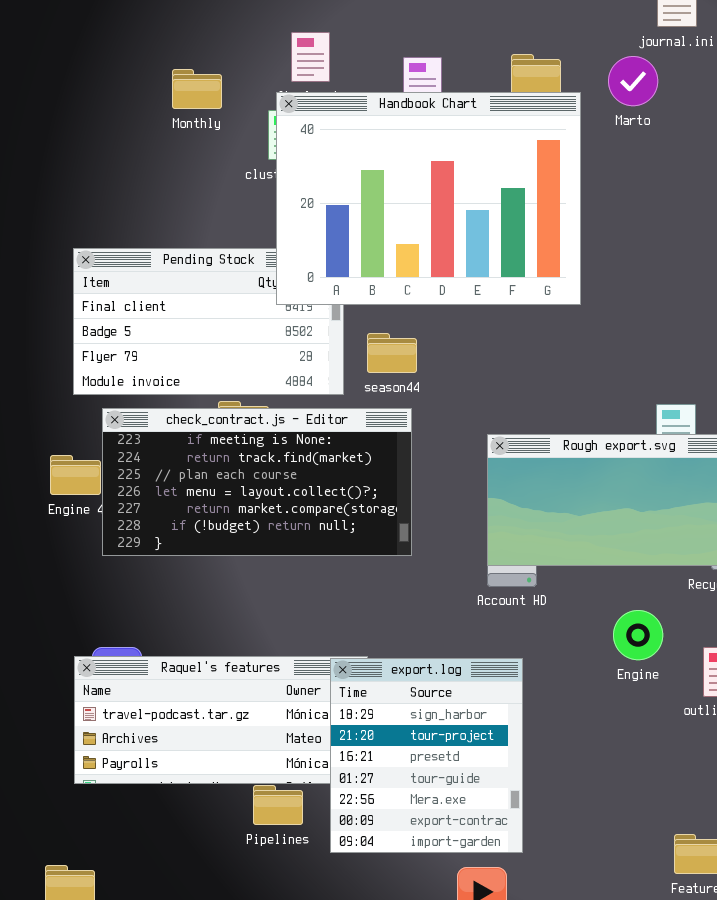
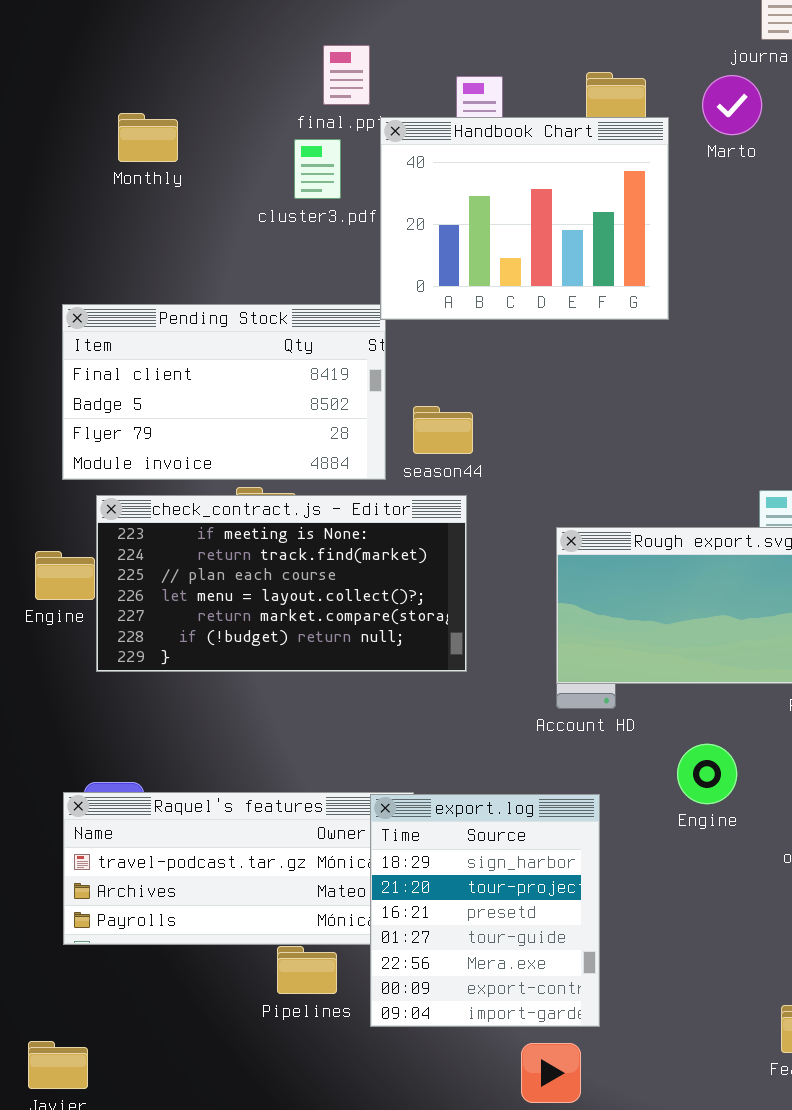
Monthly: [172,69,222,109] -> [118,113,178,162], moved
Handbook Chart: [276,92,581,305] -> [380,117,669,320], resized
Engine: [613,610,663,660] -> [677,744,737,804], moved

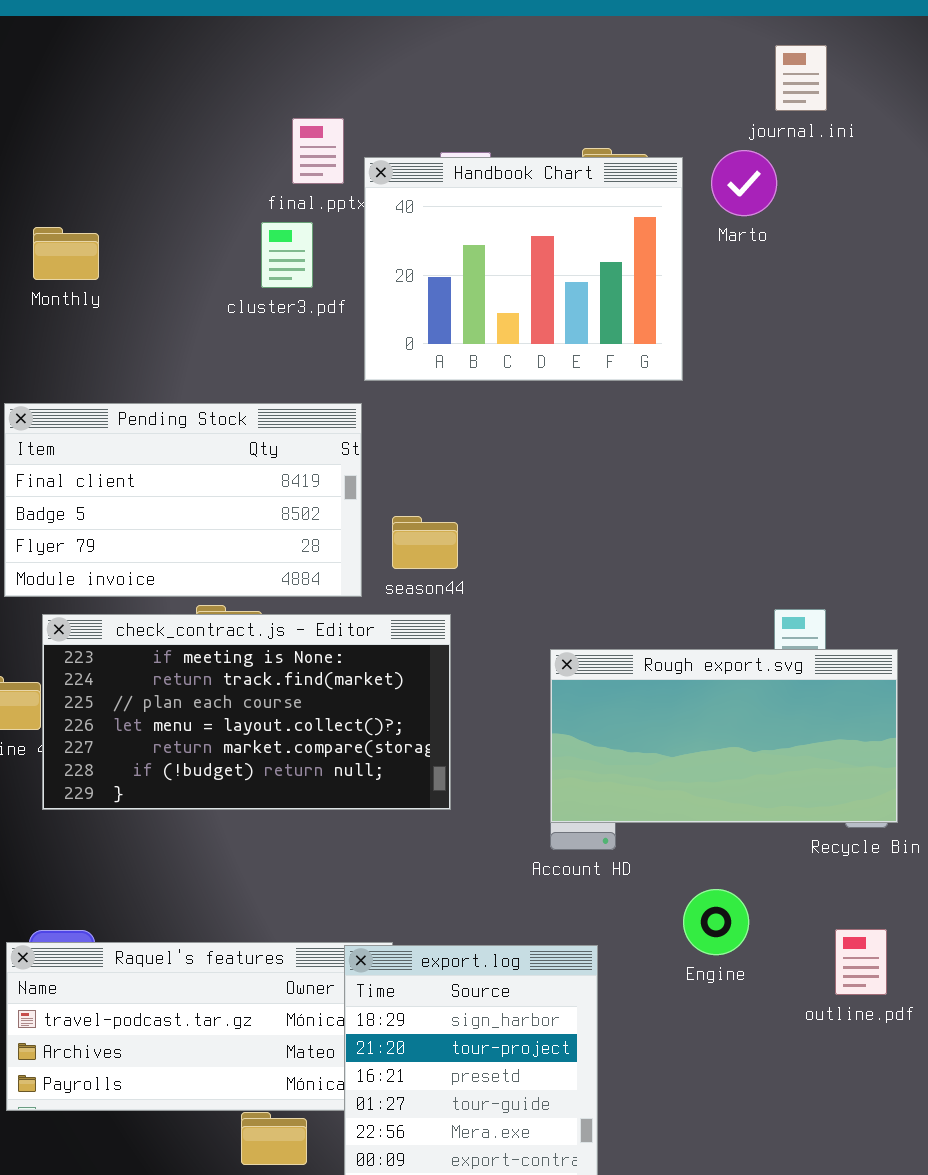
Monthly: [118,113,178,162] -> [33,227,99,280], moved
Handbook Chart: [380,117,669,320] -> [364,157,683,381], moved

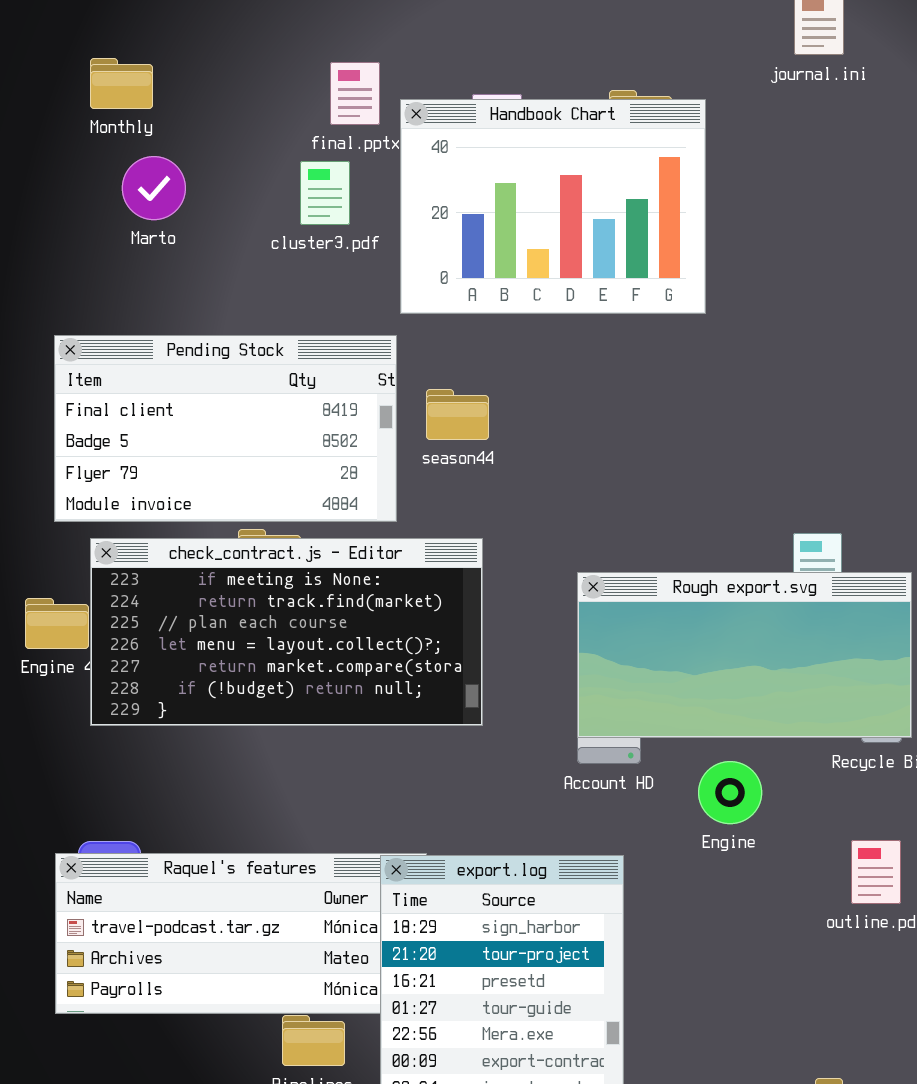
Marto: [711,150,777,216] -> [122,156,186,220], moved
Monthly: [33,227,99,280] -> [90,58,153,109], moved
season44: [392,516,458,569] -> [426,389,489,440], moved
Engine: [683,889,749,955] -> [698,761,762,824], moved

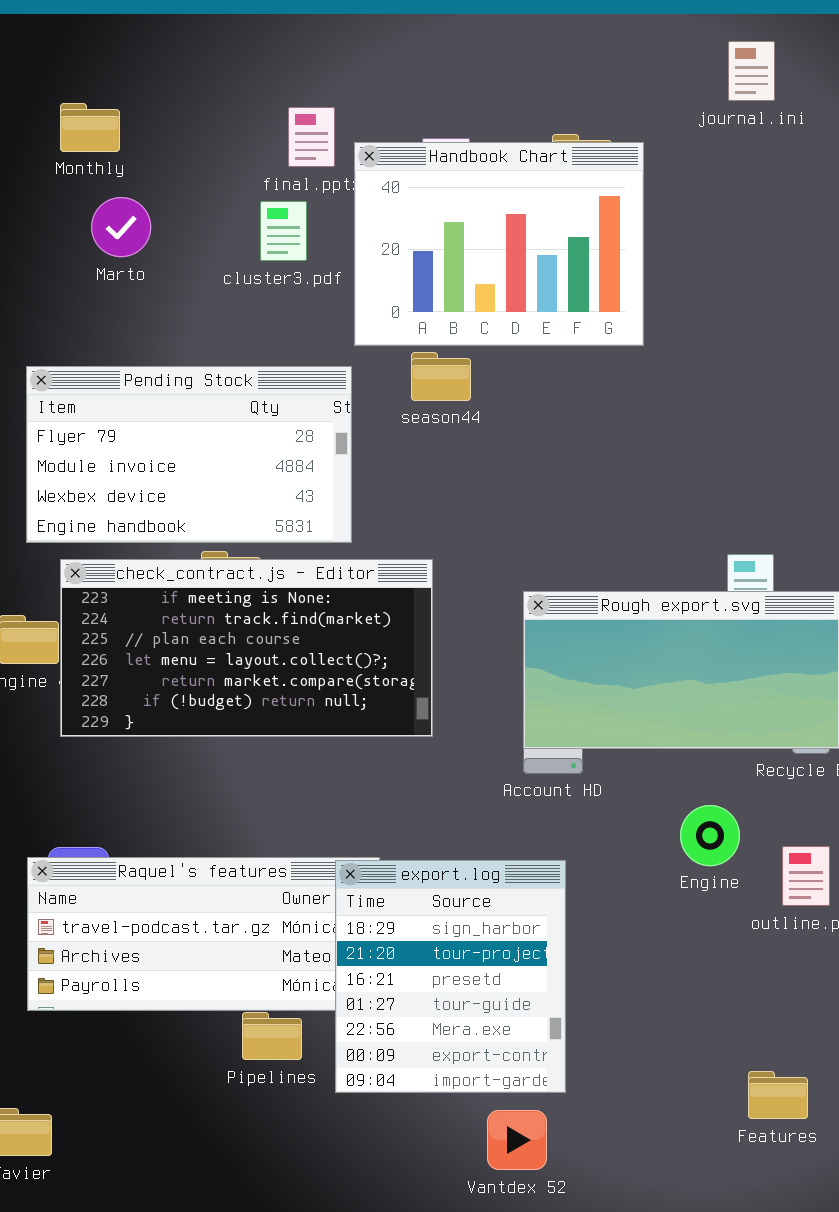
Pending Stock: [54,335,397,522] -> [26,366,352,543], scrolled down 2 rows
season44: [426,389,489,440] -> [411,352,471,401], moved
Engine: [698,761,762,824] -> [680,805,740,866], moved

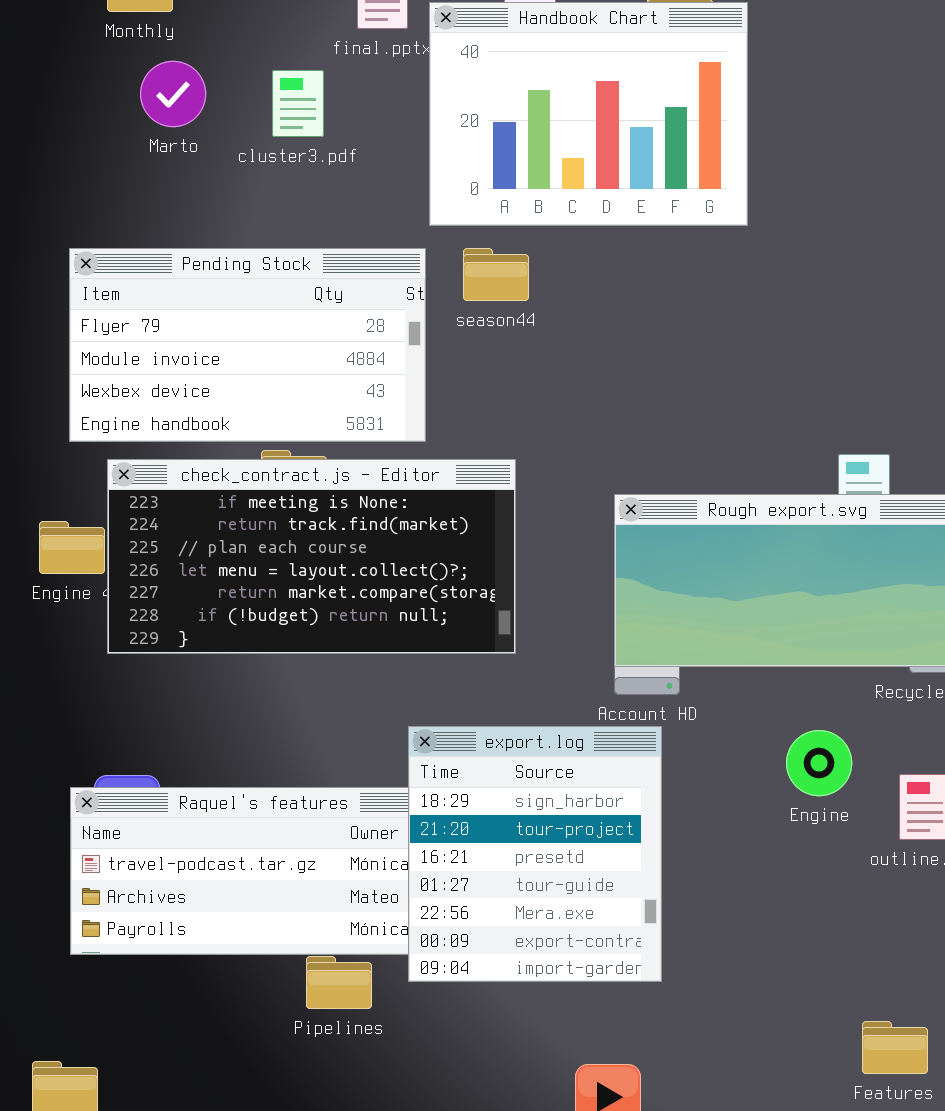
cluster3.pdf: [260,201,307,261] -> [272,70,324,137], moved
season44: [411,352,471,401] -> [463,248,529,301], moved
export.log: [335,860,566,1093] -> [408,726,662,982], moved

